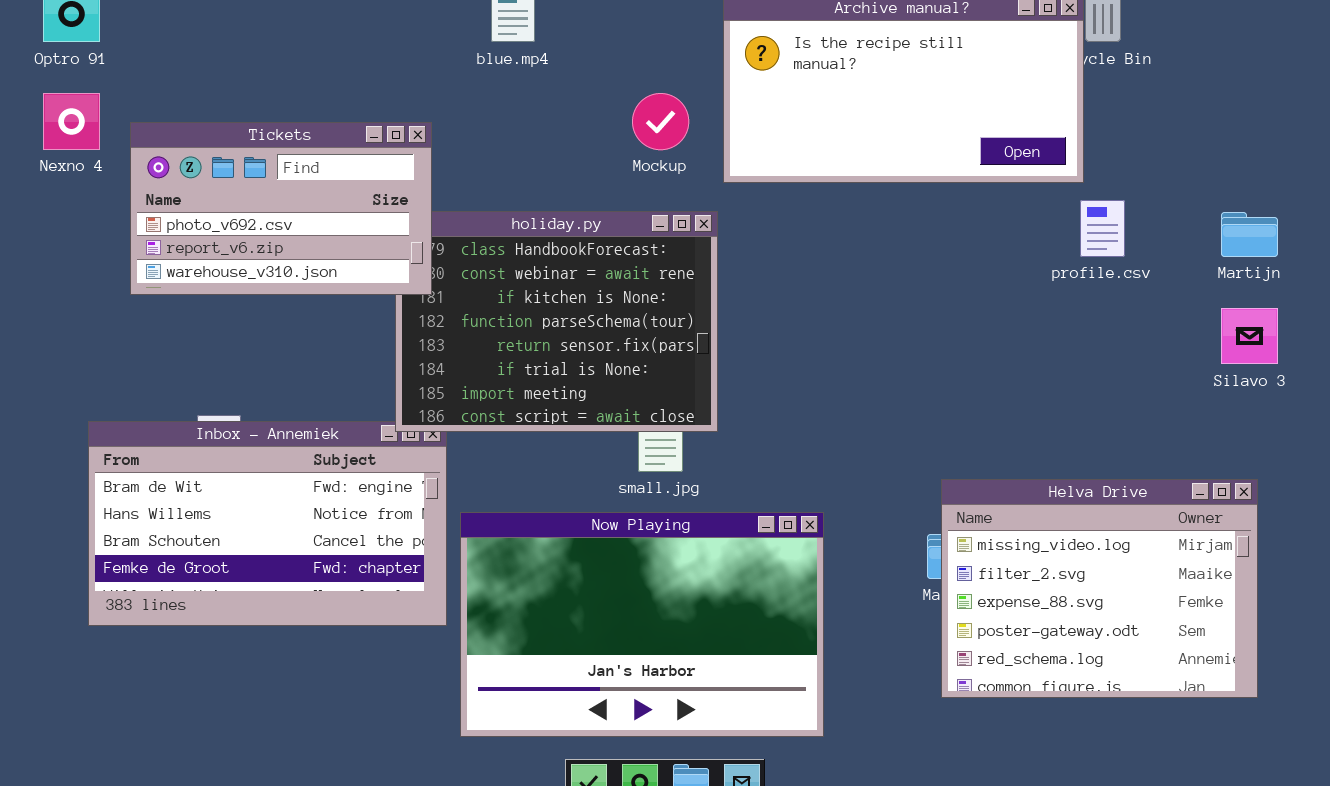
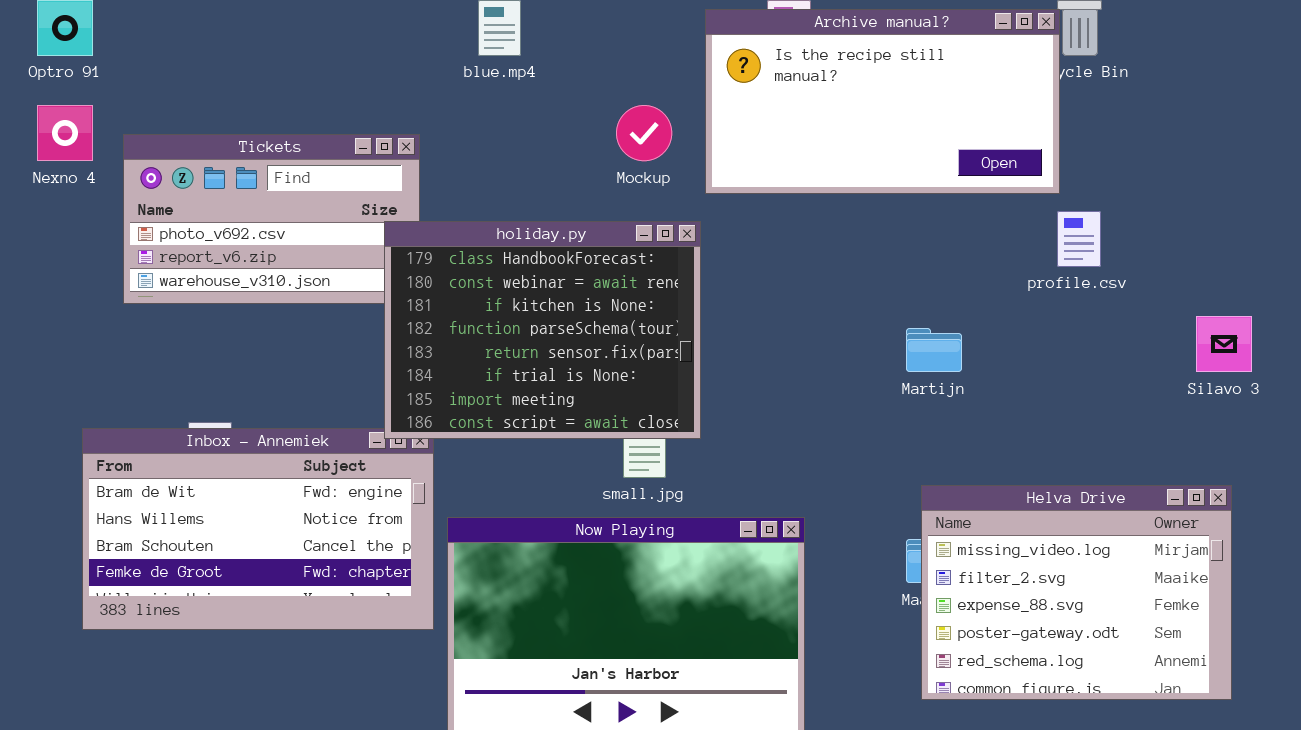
holiday.py: [395,211,718,432] -> [384,221,701,439], raised
Martijn: [1221,212,1278,257] -> [906,328,962,372], moved

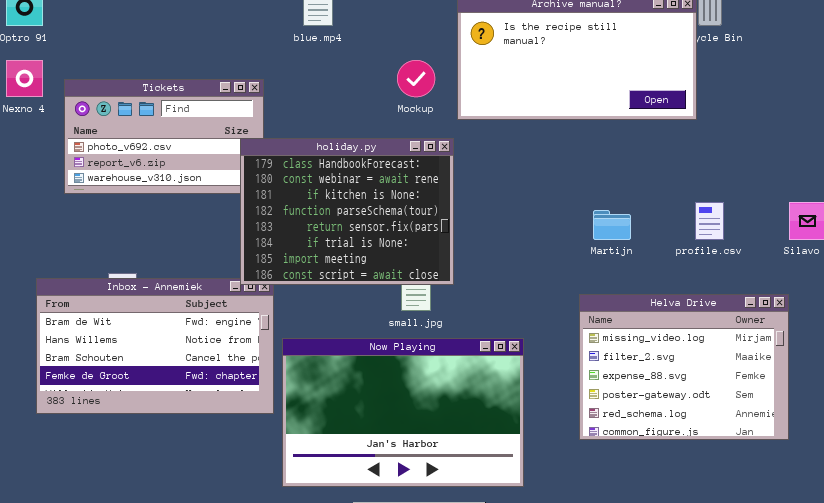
profile.csv: [1057,211,1101,267] -> [695,202,724,240], moved
Helva Drive: [921,485,1232,700] -> [579,294,789,440], moved

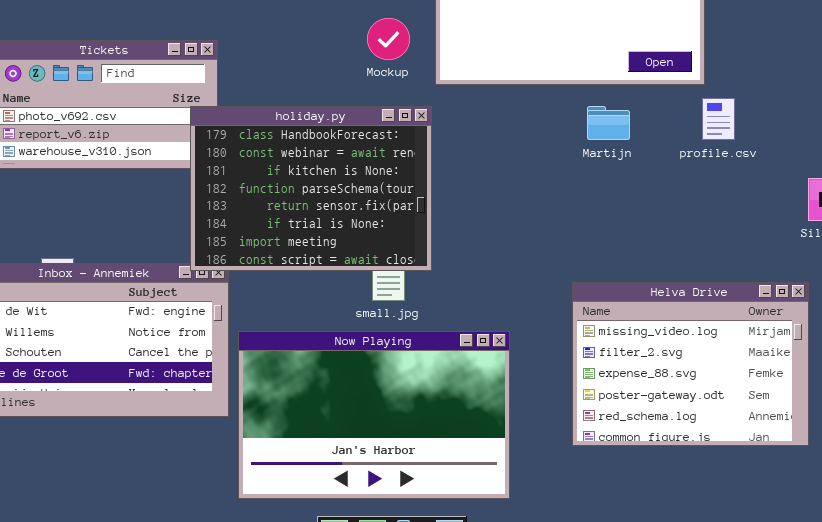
profile.csv: [695,202,724,240] -> [702,98,735,140], moved
Martijn: [593,210,631,240] -> [587,106,630,140], moved

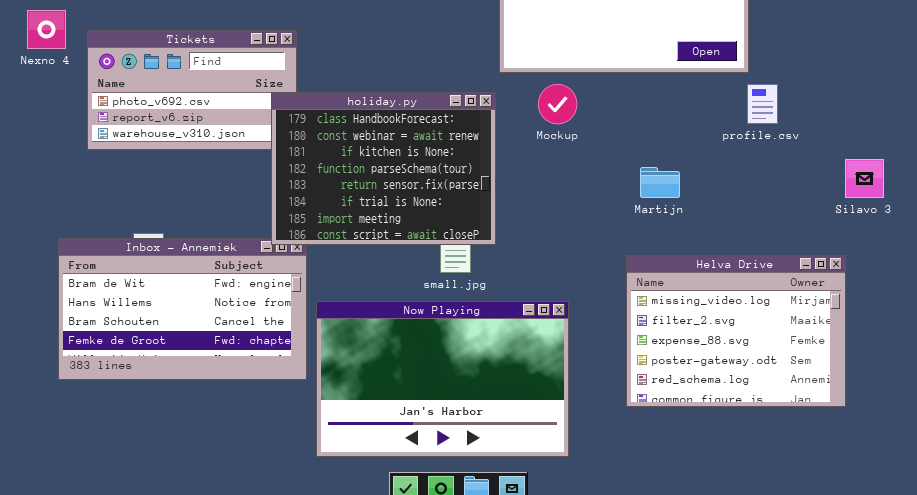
Mockup: [367,18,410,60] -> [538,84,577,124], moved
Martijn: [587,106,630,140] -> [640,167,680,198], moved

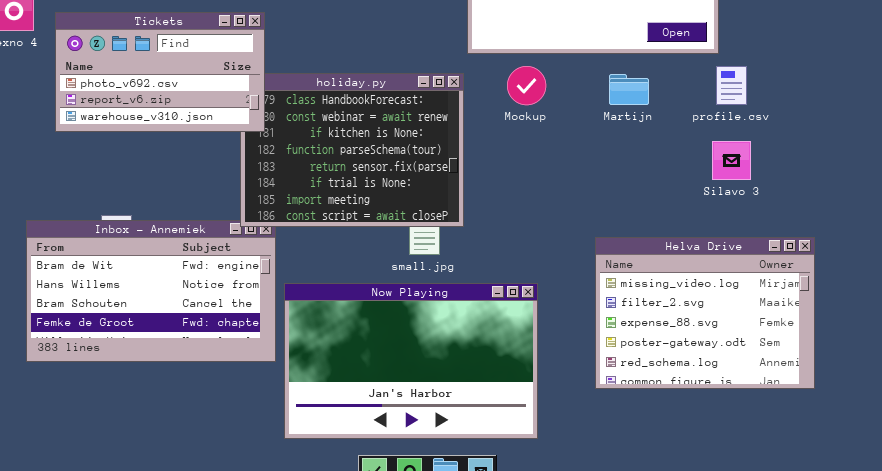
Tickets: [87,30,297,150] -> [55,12,265,132], raised
Silavo 3: [845,159,884,198] -> [712,141,751,180], moved
Martijn: [640,167,680,198] -> [609,74,649,105], moved

